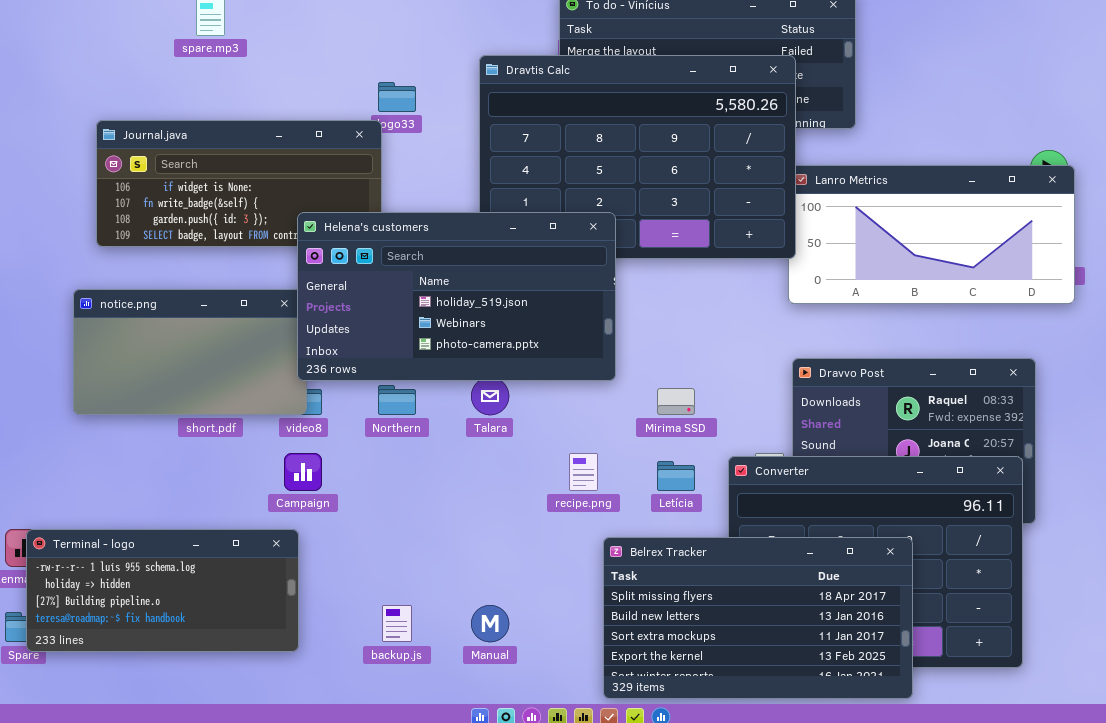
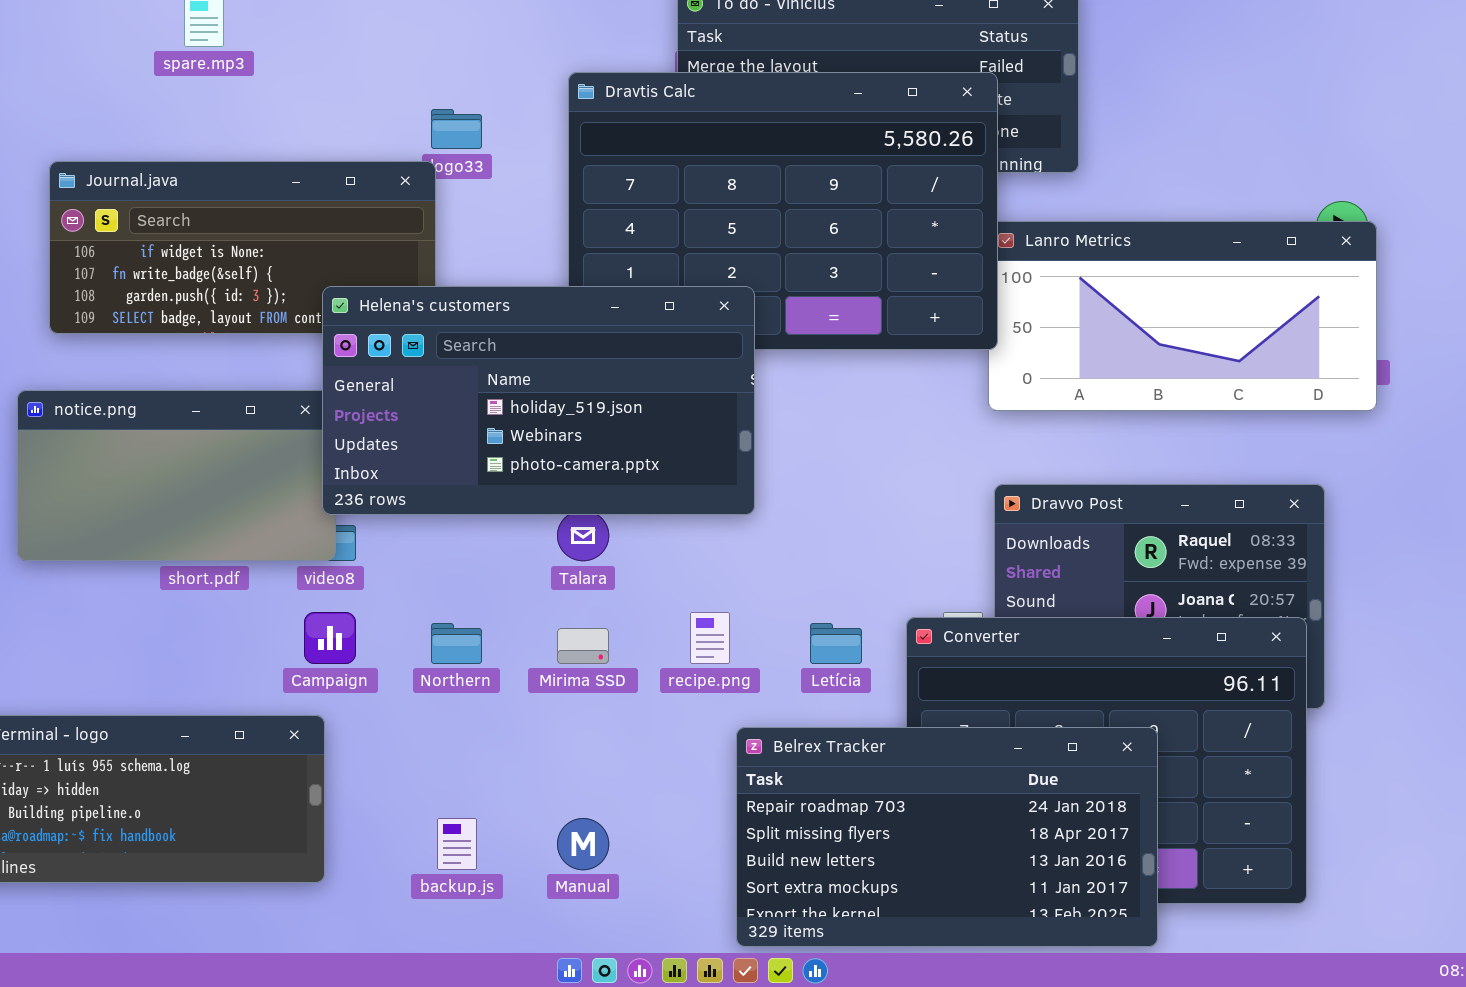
Northern: [378,385,416,415] -> [431,623,482,664], moved
Mirima SSD: [657,388,695,415] -> [557,628,609,664], moved
Belrex Tracker: [603,537,913,699] -> [736,727,1158,947], scrolled up 1 row

